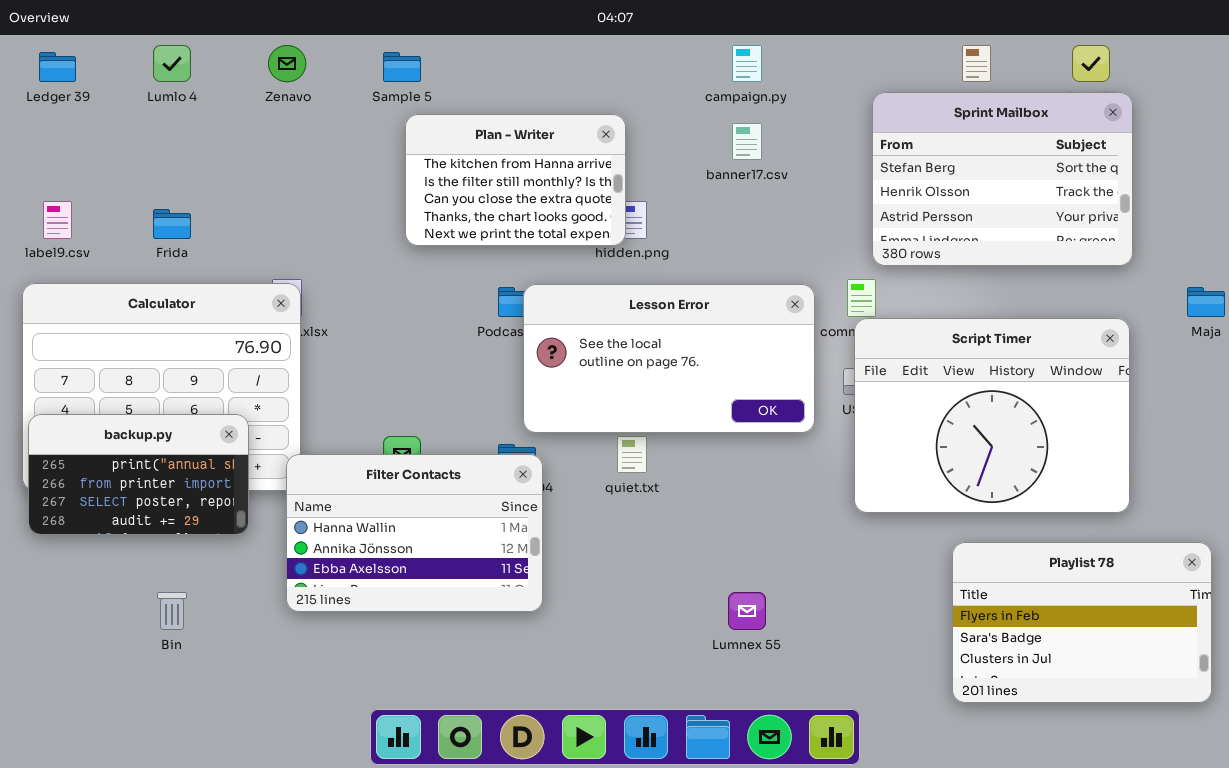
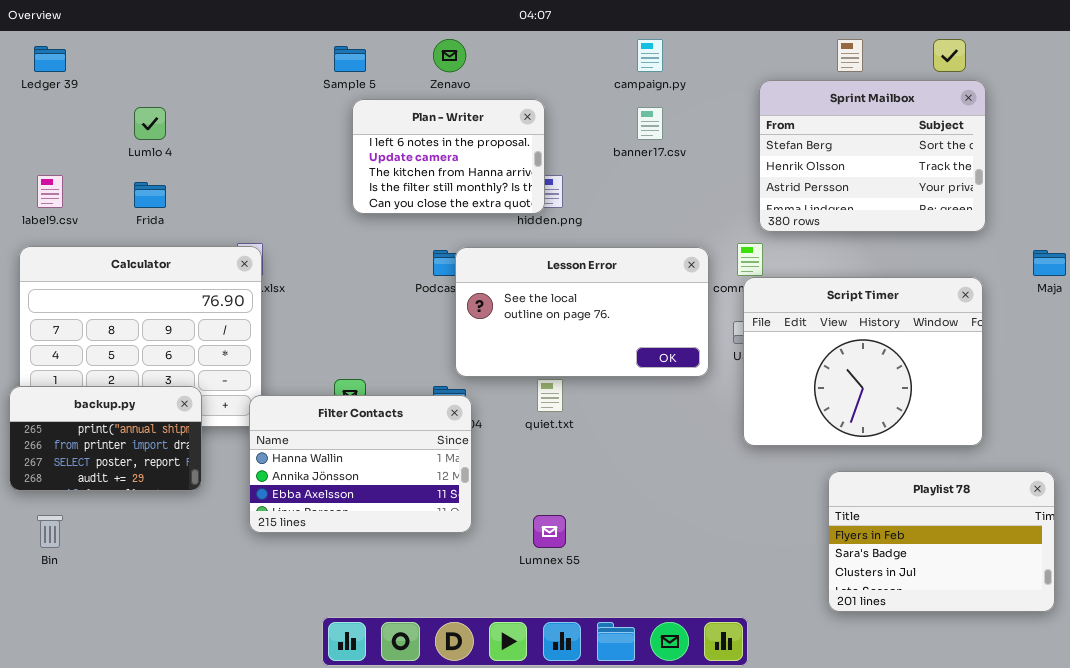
Lumlo 4: [153,45,191,82] -> [134,107,166,140], moved
Zenavo: [268,45,306,82] -> [433,39,466,72], moved
Plan - Writer: [405,114,626,246] -> [352,99,545,214], scrolled up 2 rows
backup.py: [28,414,249,535] -> [9,386,202,491], moved
Bin: [157,592,187,630] -> [37,515,63,548], moved
Lumnex 55: [728,592,766,630] -> [533,515,566,548], moved

